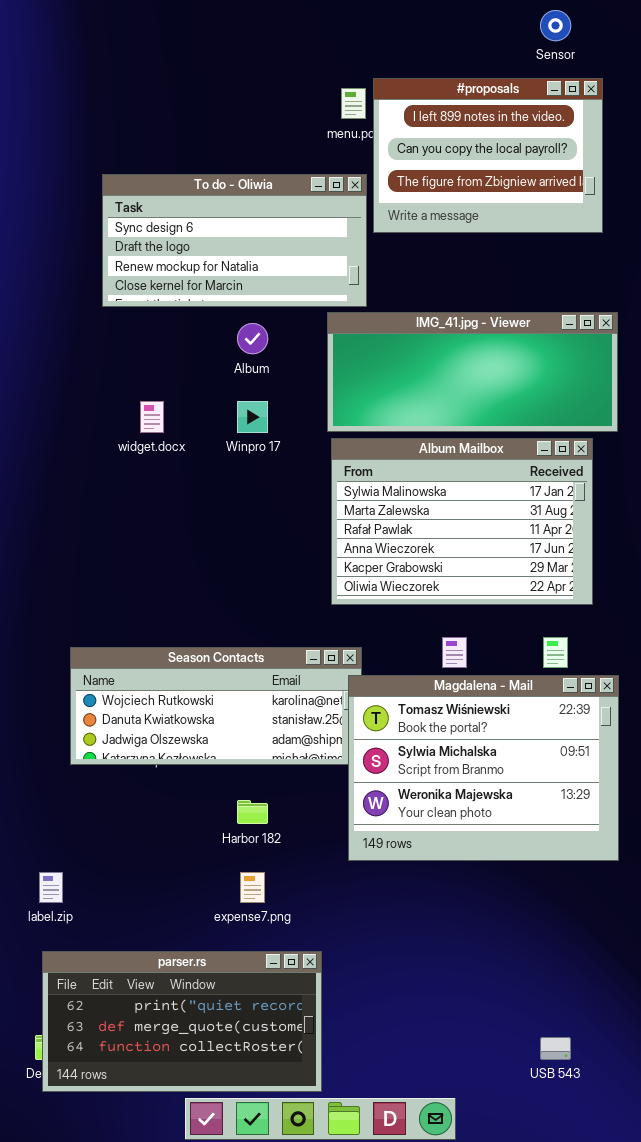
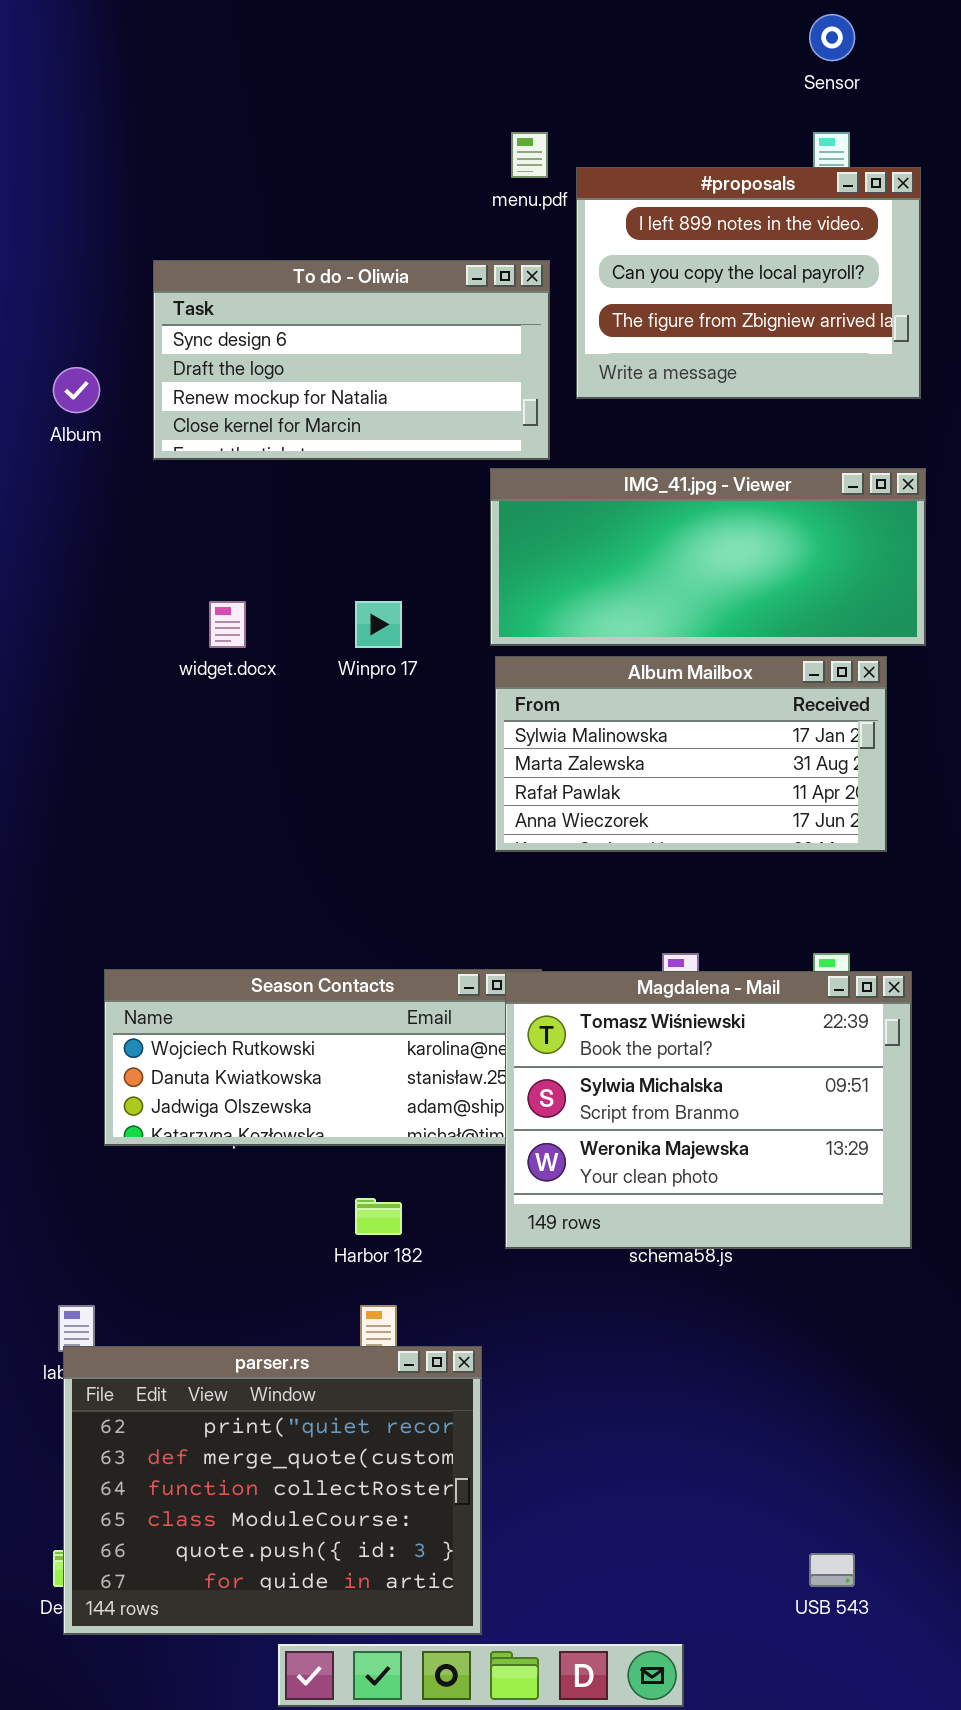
#proposals: [373,78,603,233] -> [576,167,921,399], moved
Album: [237,323,268,354] -> [53,367,100,413], moved
Album Mailbox: [331,438,593,605] -> [495,656,887,852], resized
Magdalena - Mail: [348,675,619,861] -> [505,971,912,1249], moved
parser.rs: [42,951,322,1092] -> [63,1346,482,1635], resized

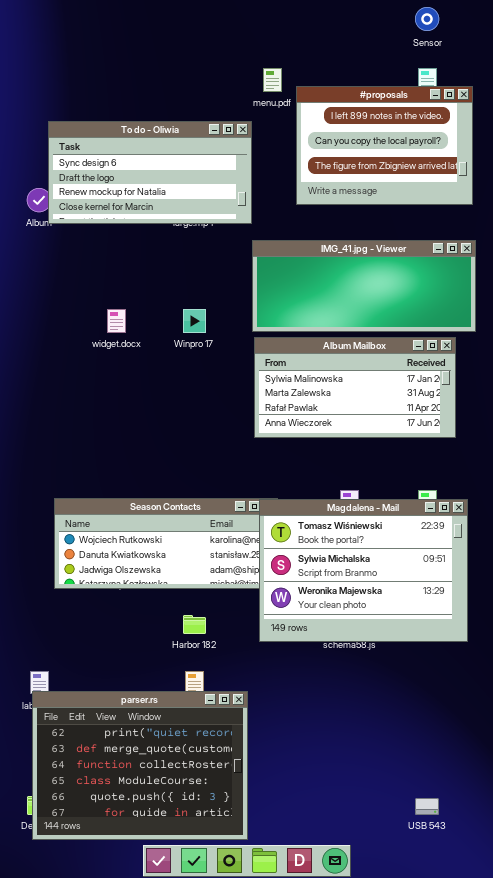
To do - Oliwia: [153,260,550,460] -> [48,121,252,224], moved

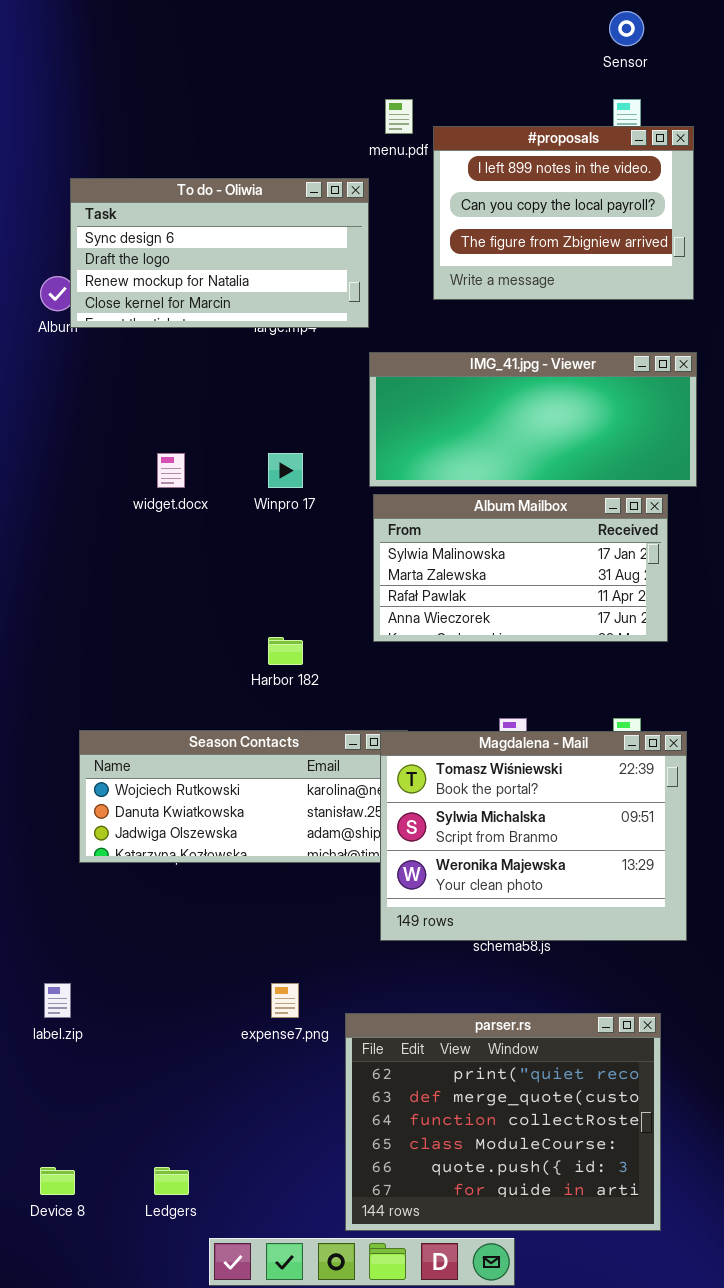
Harbor 182: [183,615,206,634] -> [268,637,303,665], moved
parser.rs: [32,691,248,840] -> [345,1013,661,1231], moved

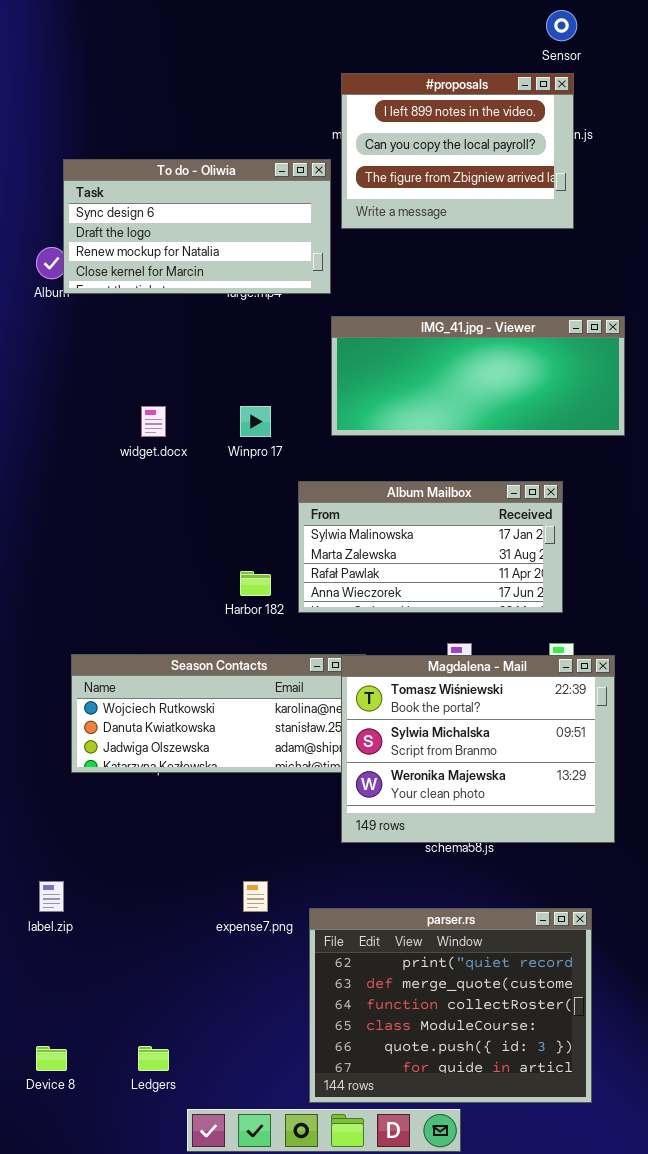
#proposals: [433,126,694,300] -> [341,73,574,229], moved
Album Mailbox: [373,494,668,642] -> [298,481,563,613], moved

